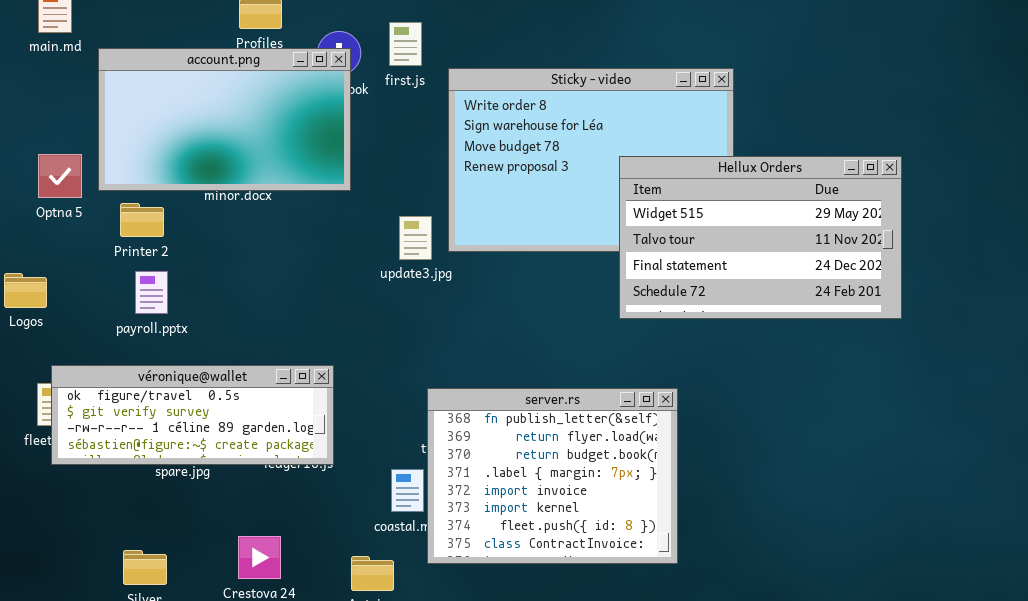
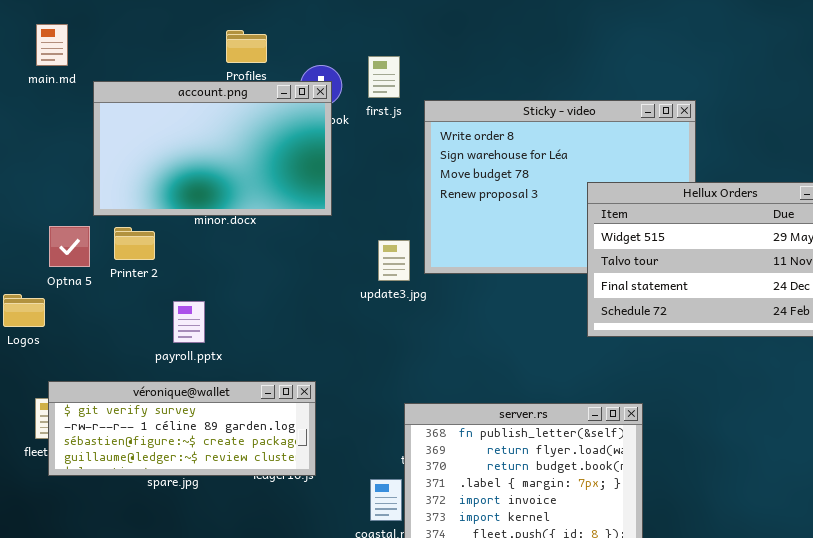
Optna 5: [38,154,82,198] -> [49,226,90,267], moved
payroll.pptx: [135,271,168,314] -> [173,301,205,343], moved
véronique@wallet: [51,365,334,465] -> [48,381,316,476], scrolled down 1 row

